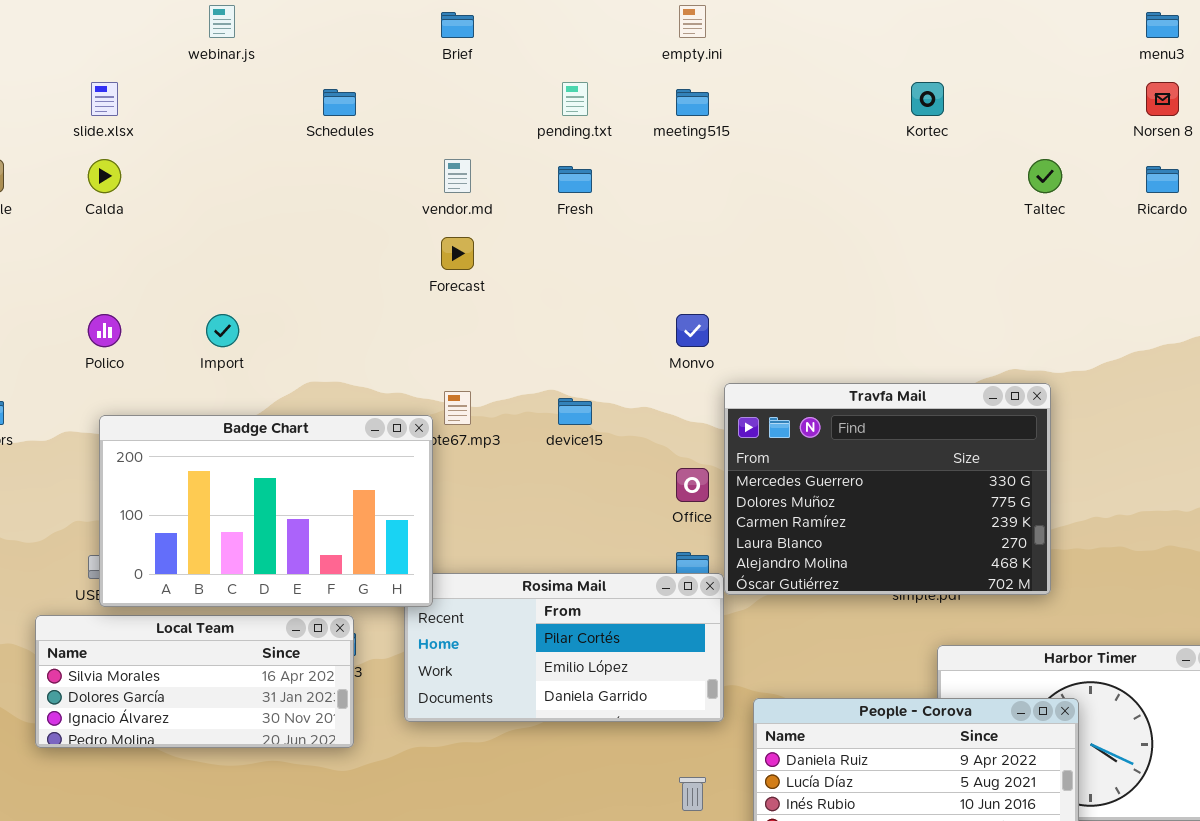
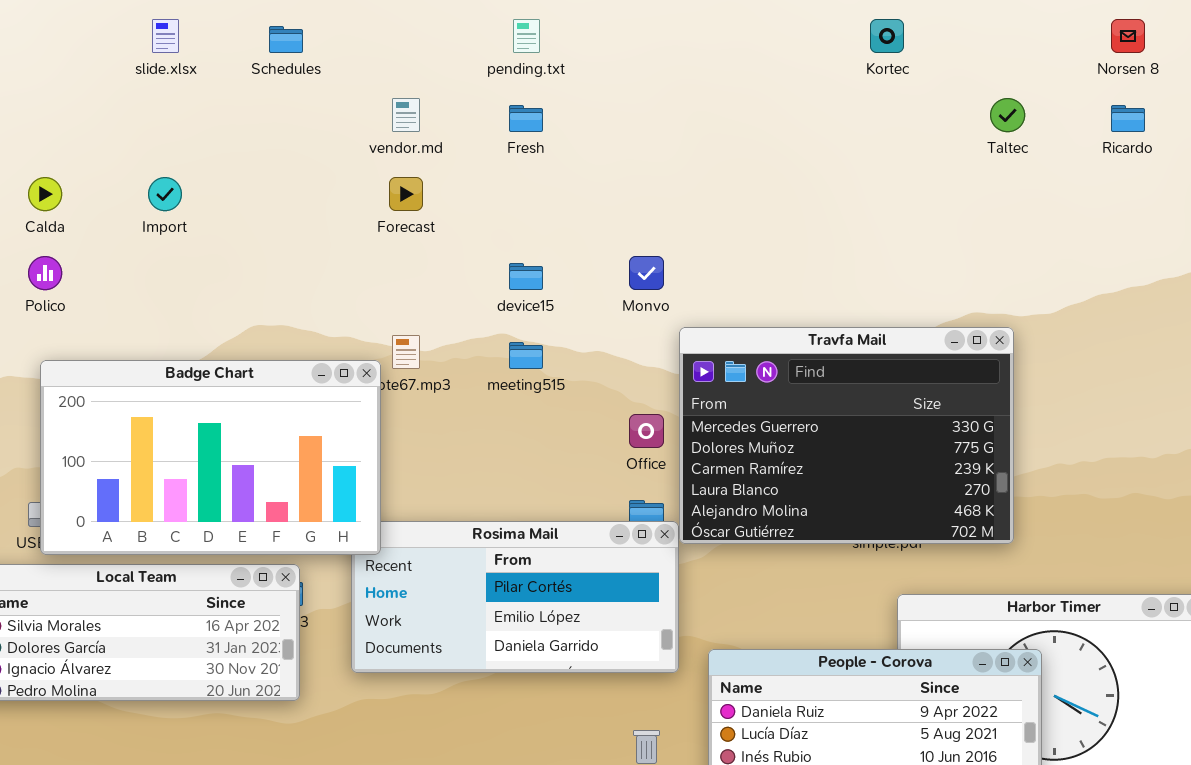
slide.xlsx: [91,82,118,116] -> [152,19,179,53], moved
meeting515: [676,89,709,116] -> [509,342,543,369], moved
Calda: [88,159,121,193] -> [28,177,62,211], moved
Import: [206,314,239,347] -> [148,177,182,211], moved
device15: [558,398,592,425] -> [509,263,543,290], moved

